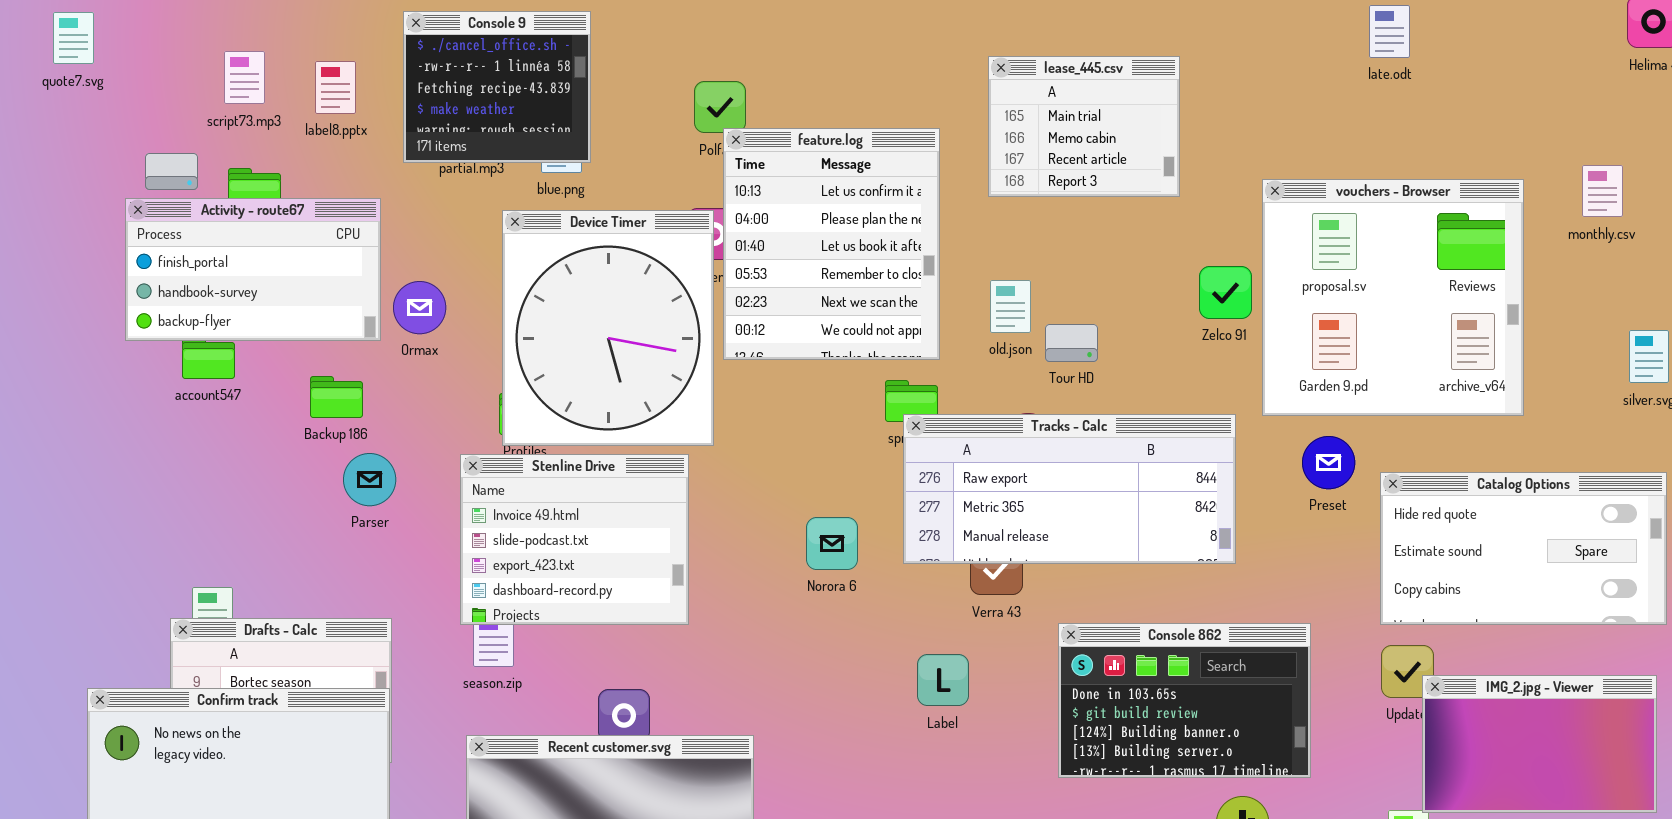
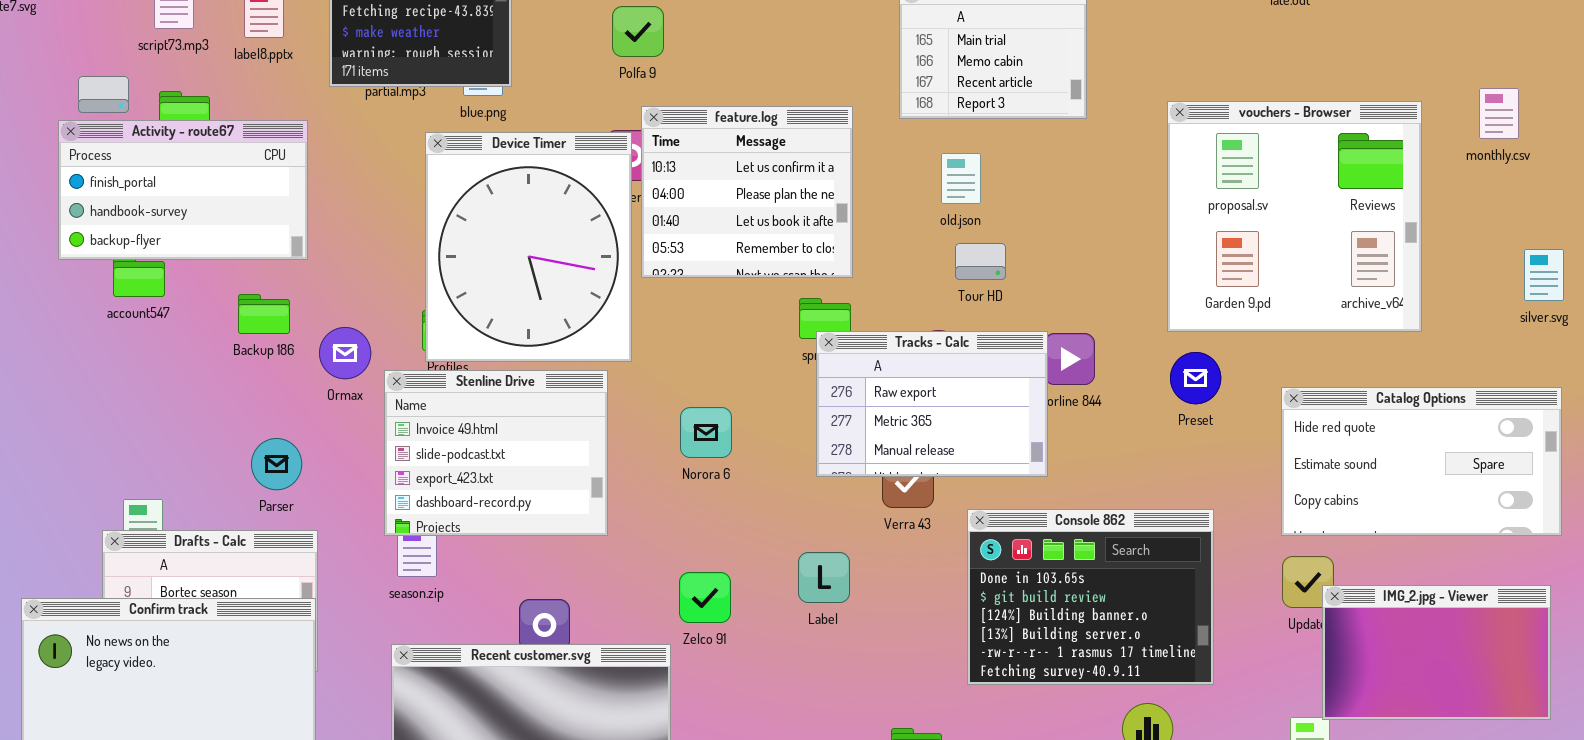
feature.log: [723,128,940,360] -> [641,106,853,278], resized
Zelco 91: [1199,266,1252,319] -> [679,572,731,623], moved
old.json: [990,280,1031,333] -> [941,153,981,204], moved
Ormax: [393,281,446,334] -> [319,327,371,379], moved
Tracks - Calc: [903,414,1236,564] -> [816,331,1048,477], resized
Preset: [1302,436,1355,489] -> [1170,352,1221,404], moved
Parser: [343,453,396,506] -> [251,438,302,490], moved
Norora 6: [806,517,858,570] -> [680,407,732,458], moved
Console 862: [1058,623,1311,778] -> [967,509,1214,685], resized
Label: [917,654,969,706] -> [798,552,850,603], moved

